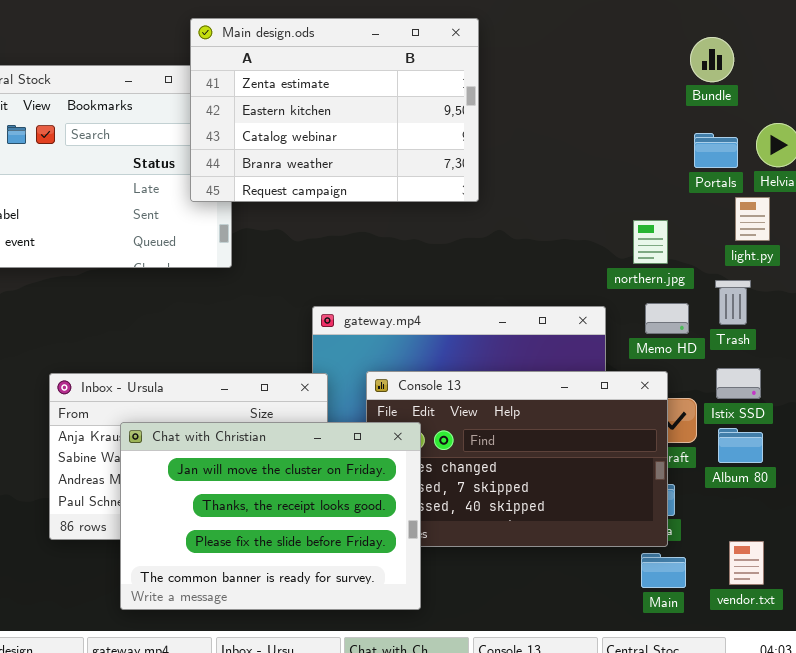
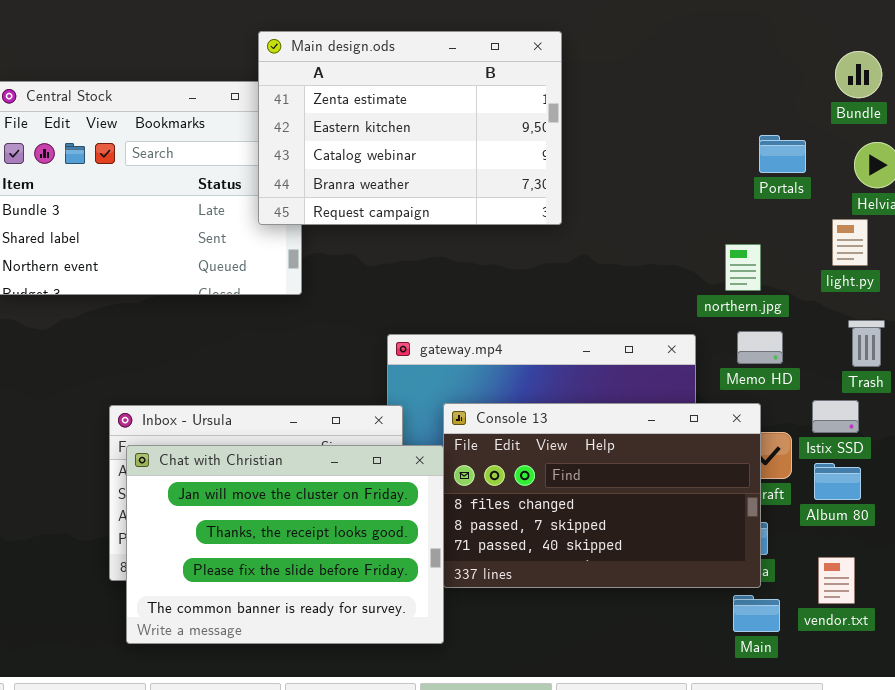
Bundle: [690,37,734,82] -> [835,51,882,98], moved
Portals: [694,133,738,168] -> [759,135,806,173], moved
Trash: [715,280,751,325] -> [848,320,885,367], moved
Chat with Christian: [120,422,421,610] -> [126,445,444,644], moved
vendor.txt: [729,541,764,585] -> [818,557,855,604], moved

